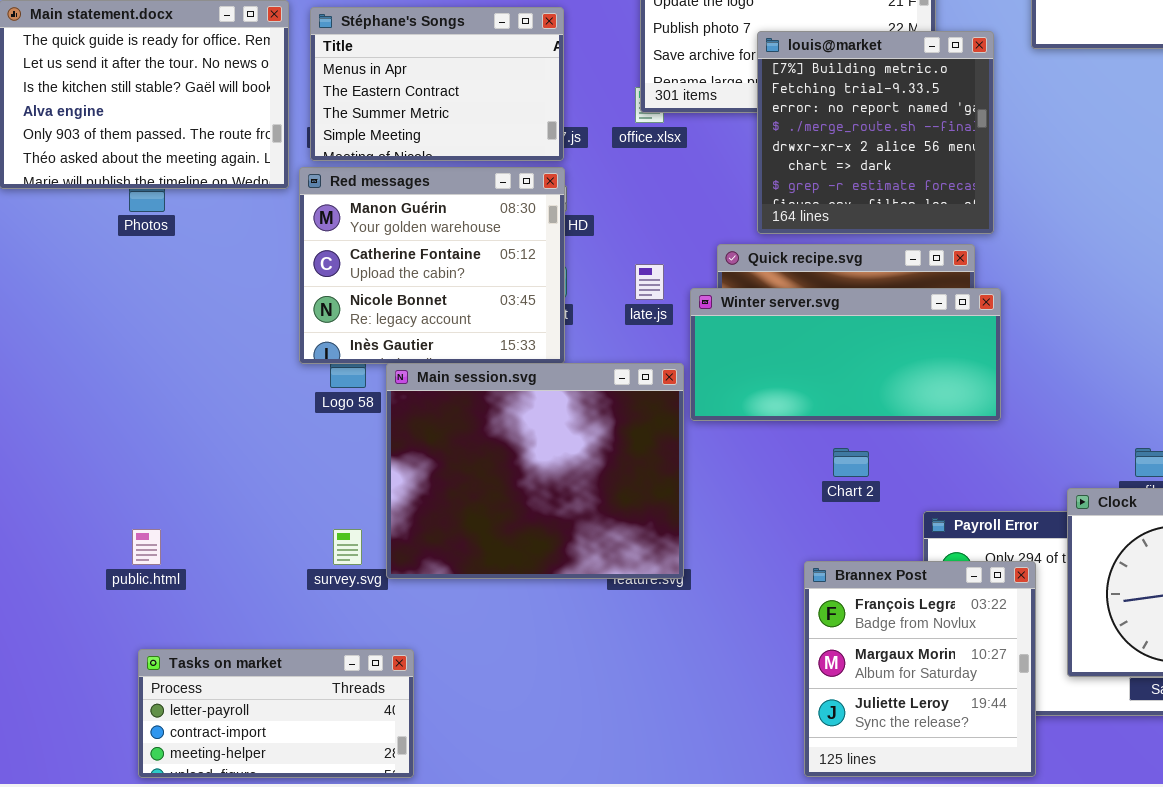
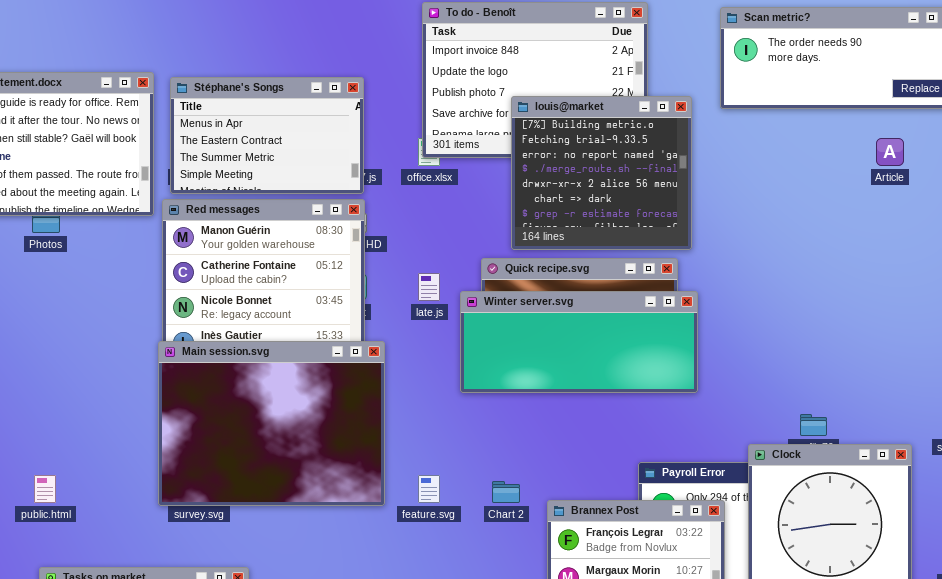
Main session.svg: [386,363,684,579] -> [158,341,385,506], moved
Chart 2: [833,448,869,477] -> [492,481,520,503], moved

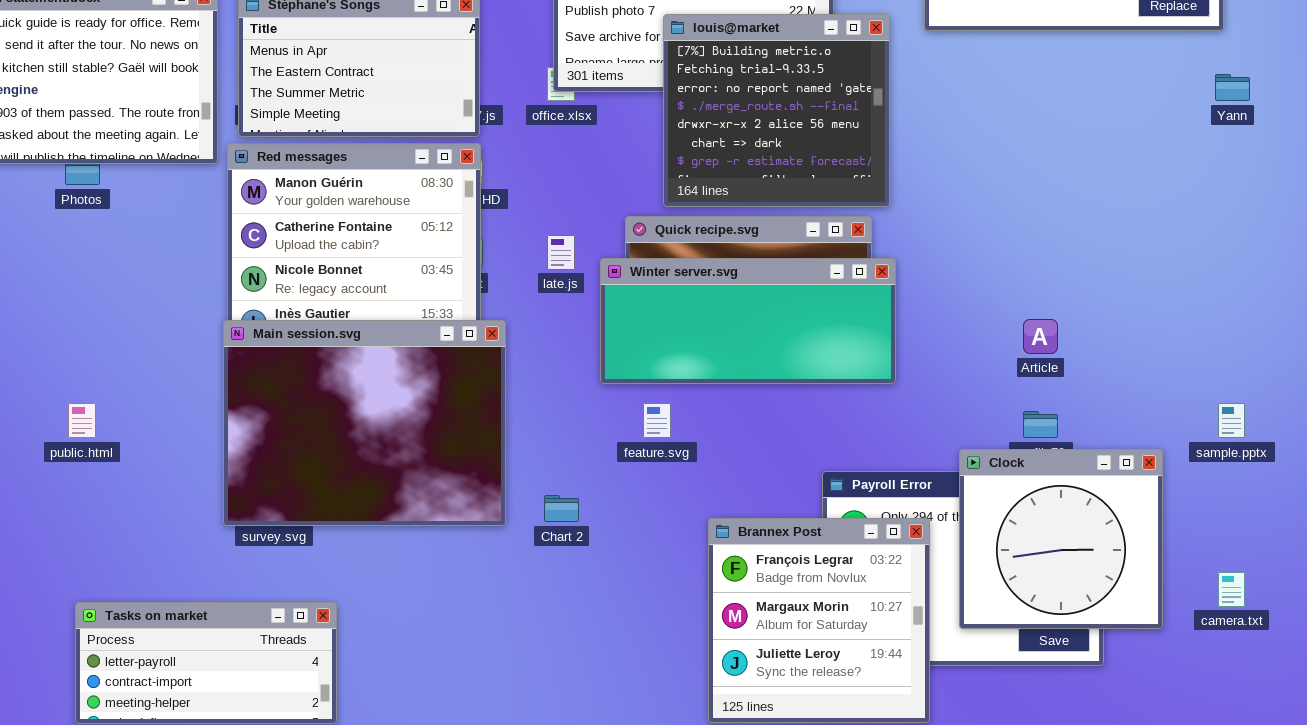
Article: [876,138,904,166] -> [1023,319,1058,354], moved
public.html: [34,475,56,503] -> [68,403,96,438], moved
feature.svg: [418,475,440,503] -> [643,403,671,438], moved
Chart 2: [492,481,520,503] -> [544,495,579,522], moved

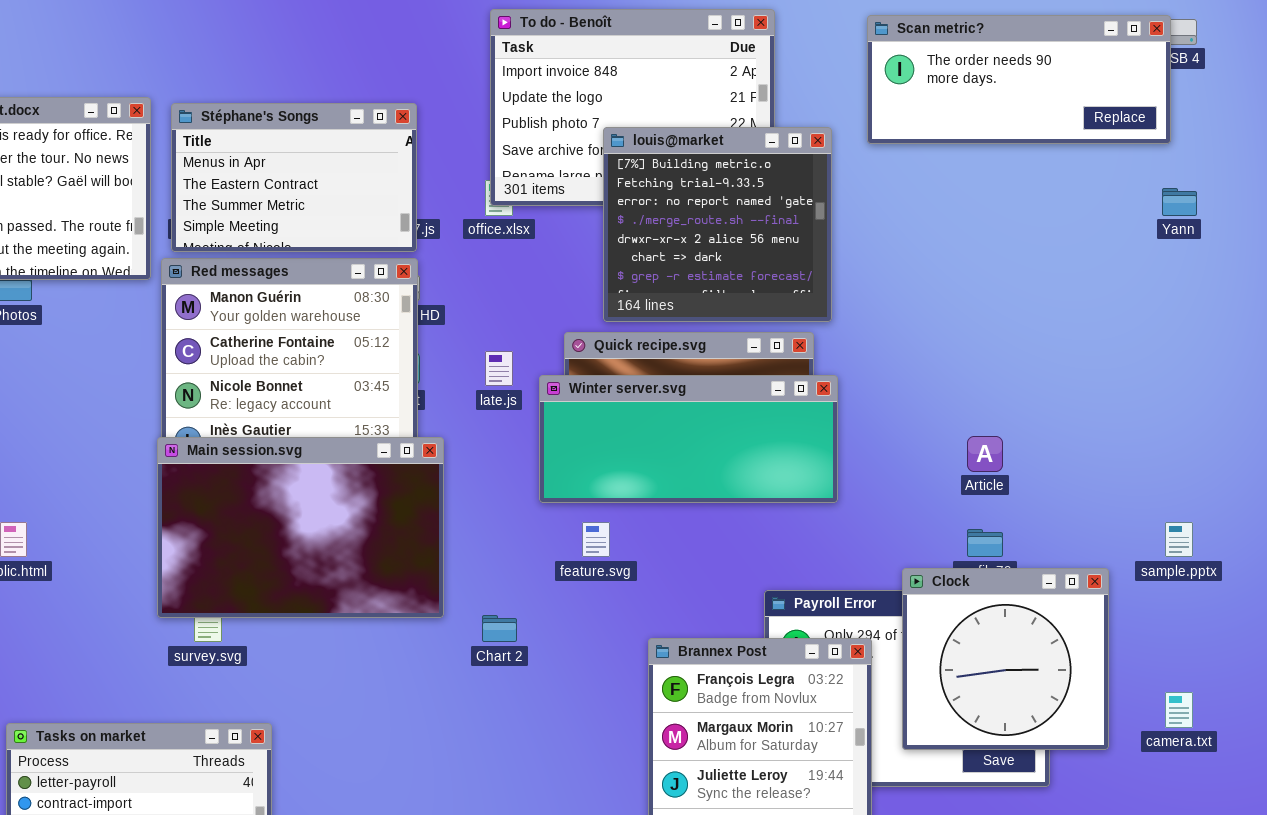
Main session.svg: [223,320,506,526] -> [157,437,444,618], resized

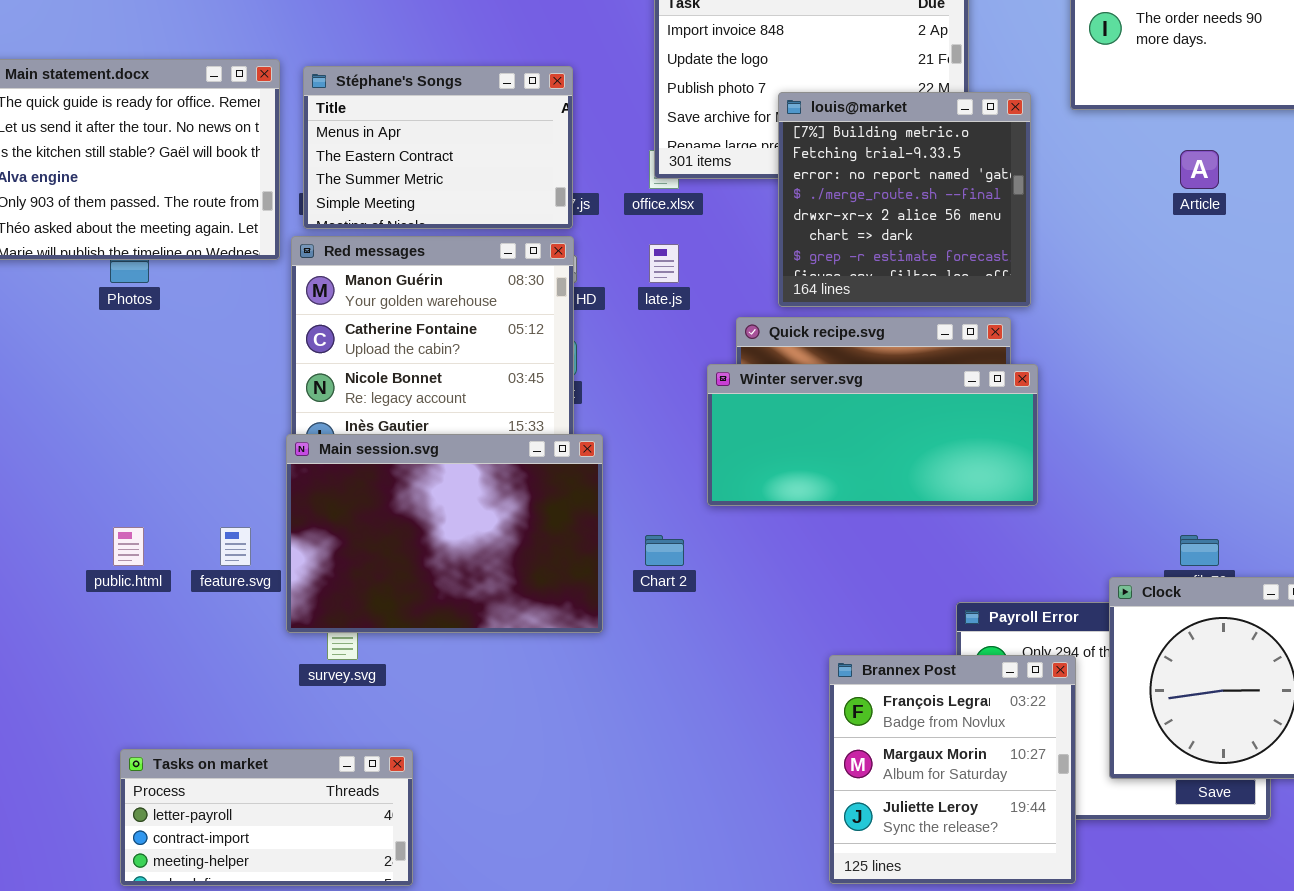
late.js: [485,351,513,386] -> [649,244,679,283], moved
Article: [967,436,1003,472] -> [1180,150,1219,189], moved
feature.svg: [582,522,610,557] -> [220,527,251,566], moved
Chart 2: [482,615,517,642] -> [645,535,684,566], moved

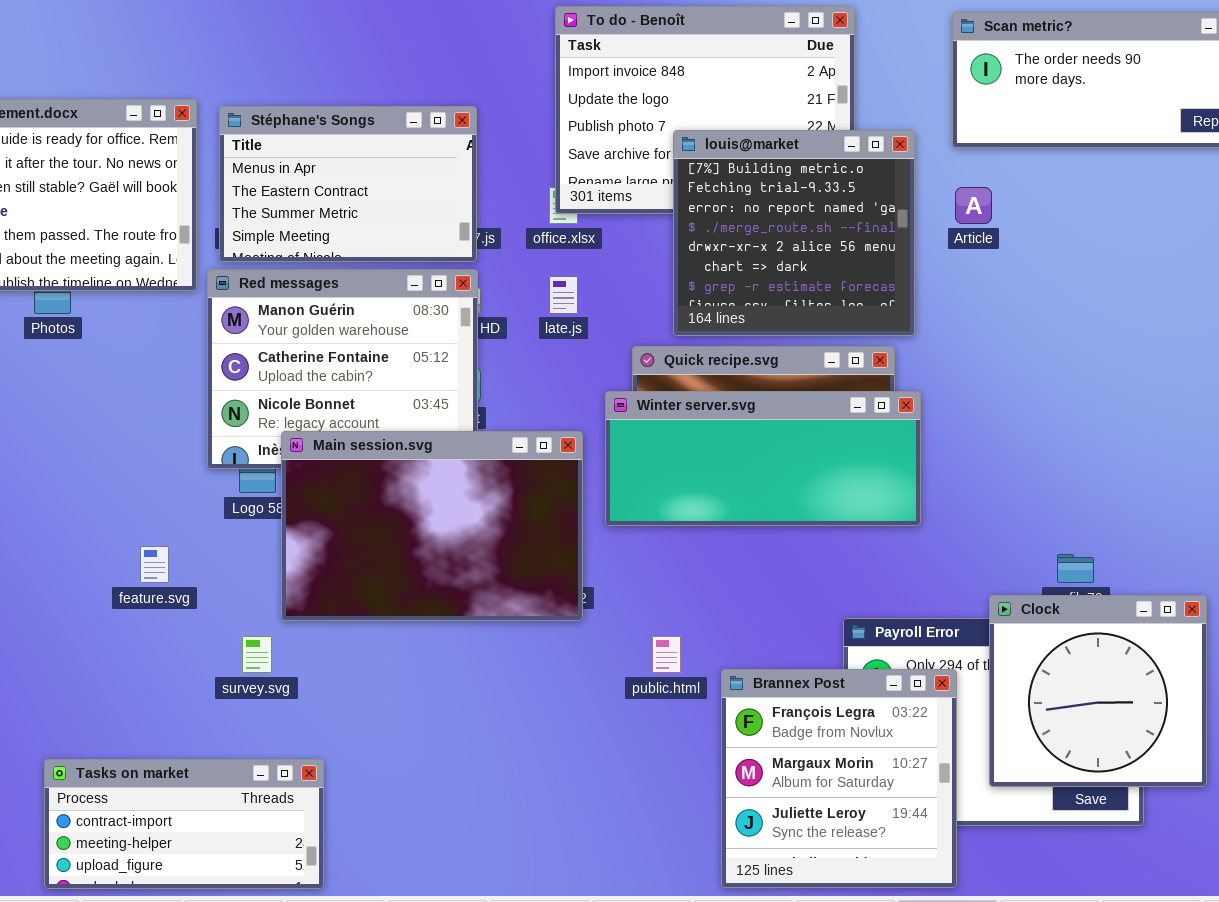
Article: [1180,150,1219,189] -> [955,187,992,224], moved
Main session.svg: [286,434,603,633] -> [281,431,583,621], moved
public.html: [113,527,144,566] -> [652,636,681,673], moved
Tasks on market: [120,749,413,886] -> [44,759,324,889], scrolled down 1 row

